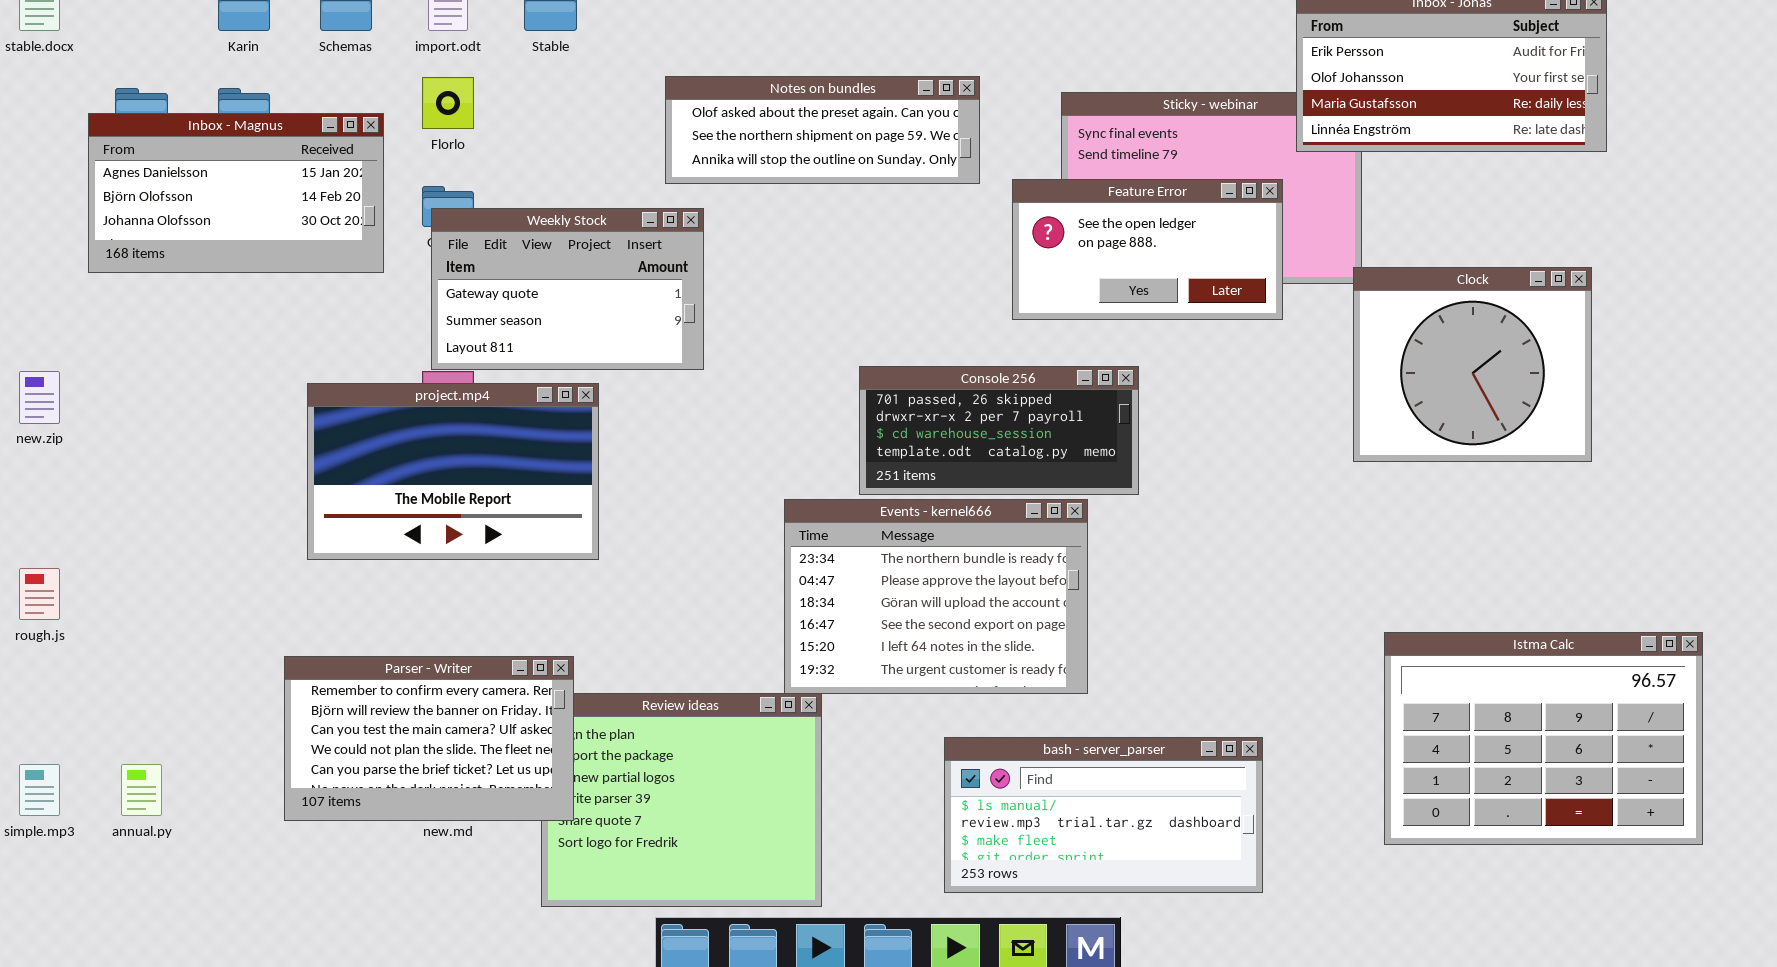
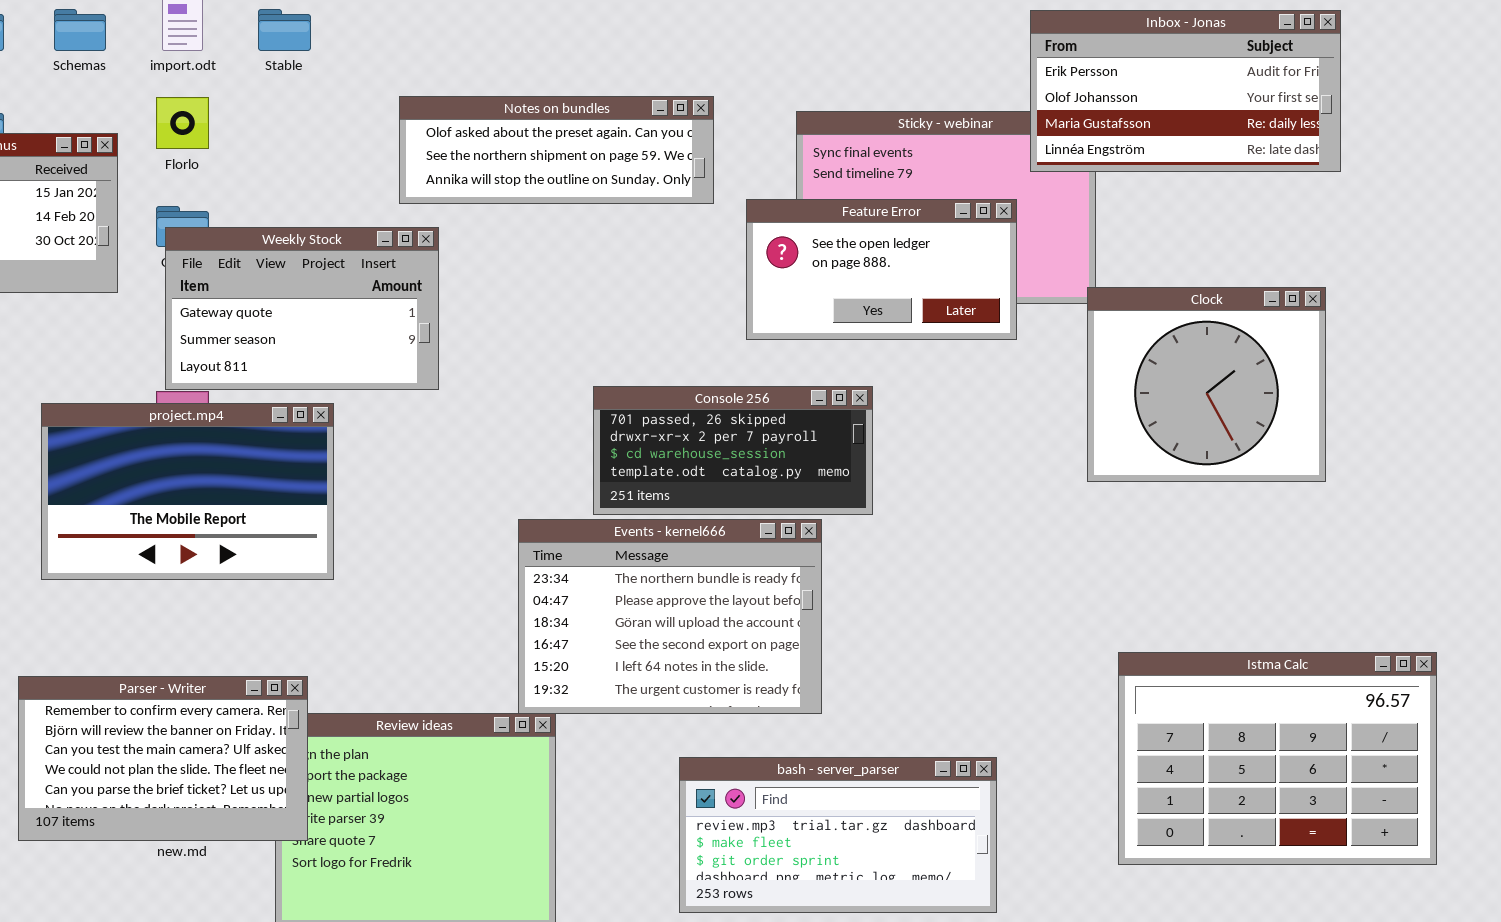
bash - server_parser: [944,737,1263,893] -> [679,757,997,913], scrolled down 1 row

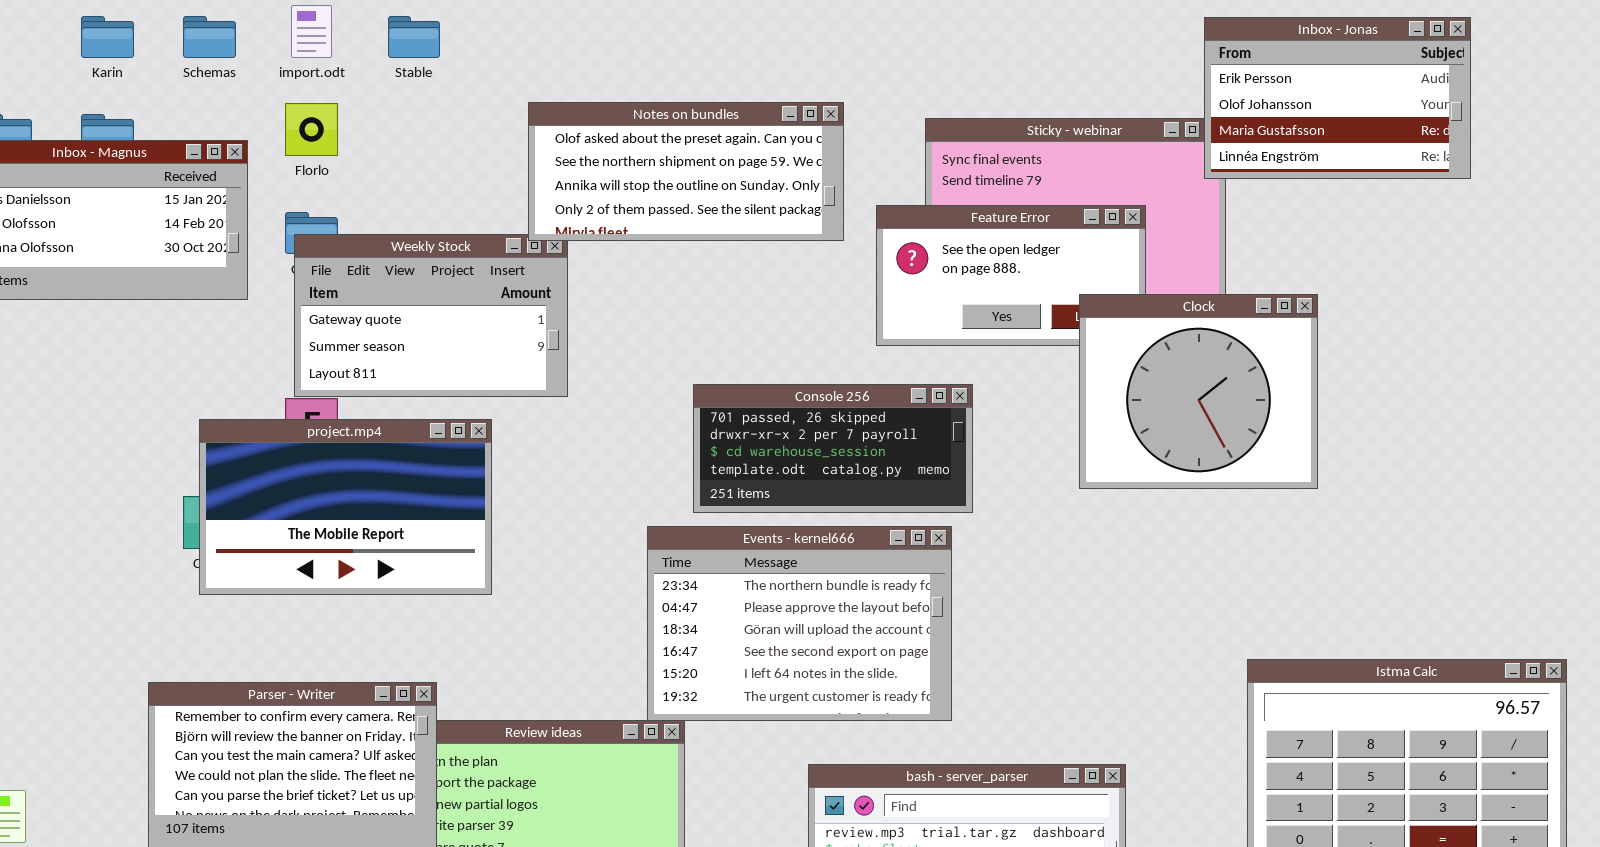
Inbox - Jonas: [1030,10,1341,172] -> [1204,17,1471,179], resized
Notes on bundles: [399,96,714,204] -> [528,102,844,241], resized
Clock: [1087,287,1326,482] -> [1079,294,1318,489], moved
Console 256: [593,386,873,515] -> [693,384,973,513], moved
project.mp4: [41,403,334,580] -> [199,419,492,595], moved

